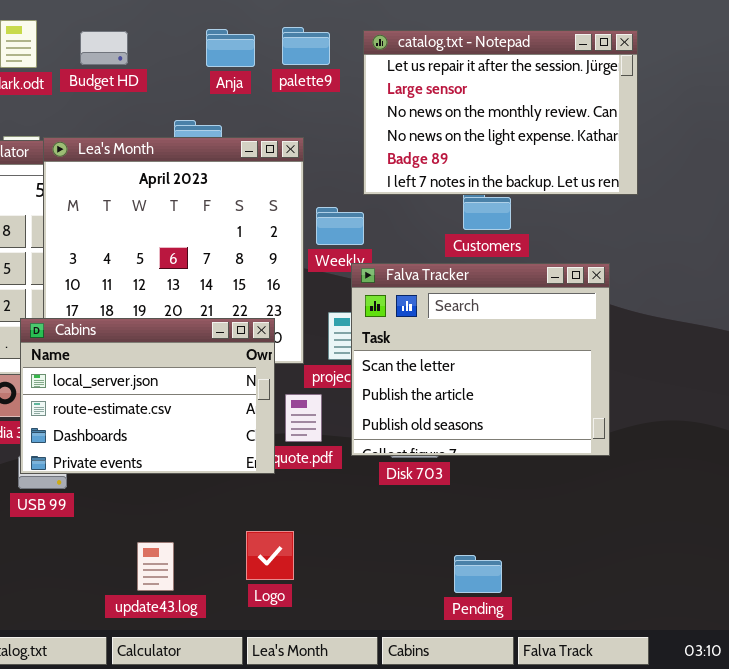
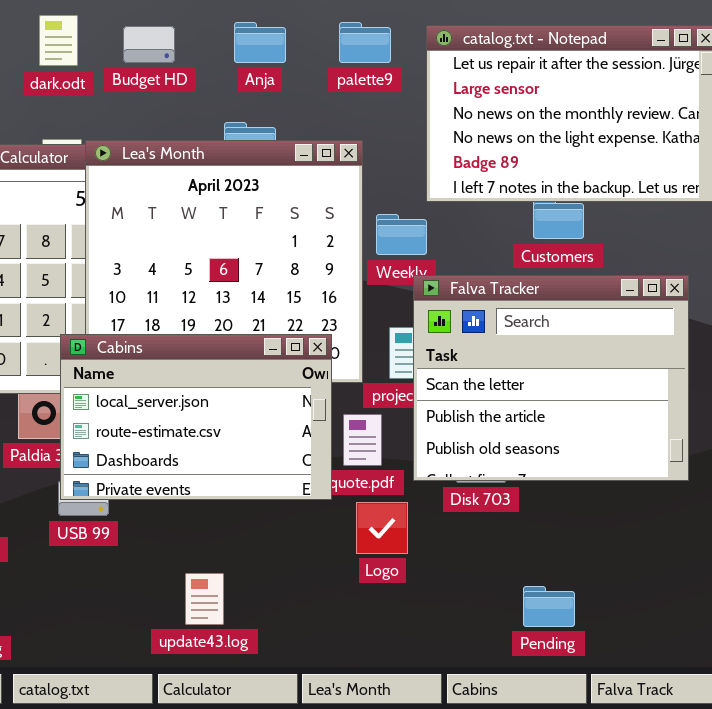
Anja: [206,29,255,67] -> [234,22,286,63], moved
Logo: [246,531,294,580] -> [356,502,408,554], moved

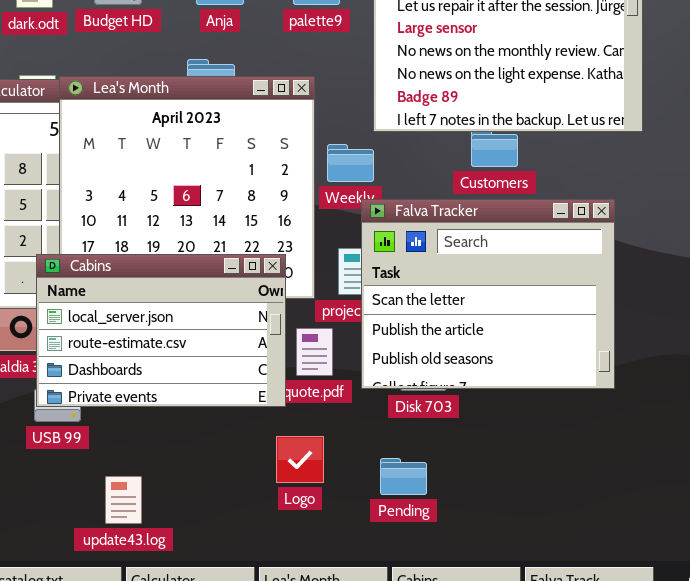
Logo: [356,502,408,554] -> [276,436,324,483], moved
update43.log: [185,573,224,625] -> [105,476,142,524], moved
Pending: [523,586,575,627] -> [380,458,427,495], moved

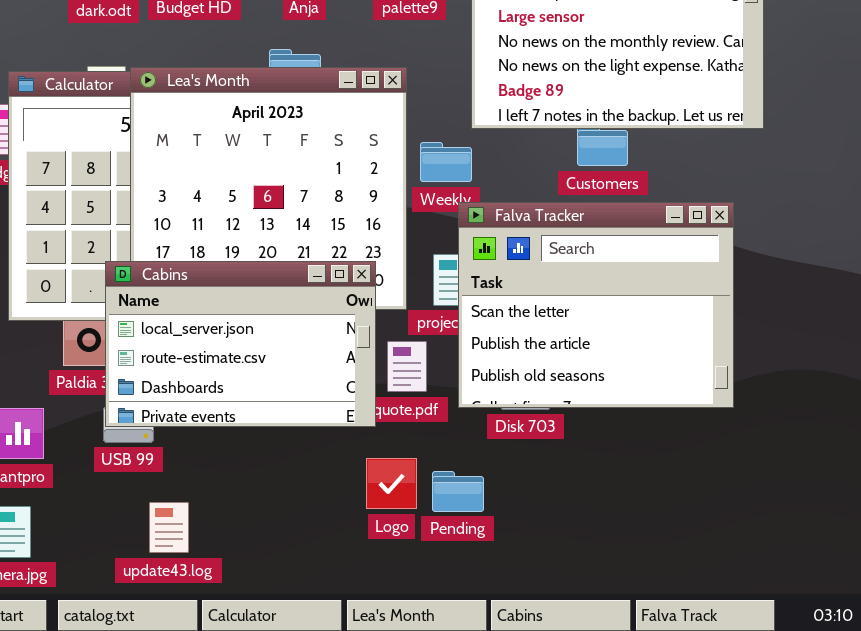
Pending: [380,458,427,495] -> [432,471,484,512], moved
update43.log: [105,476,142,524] -> [149,502,189,553], moved

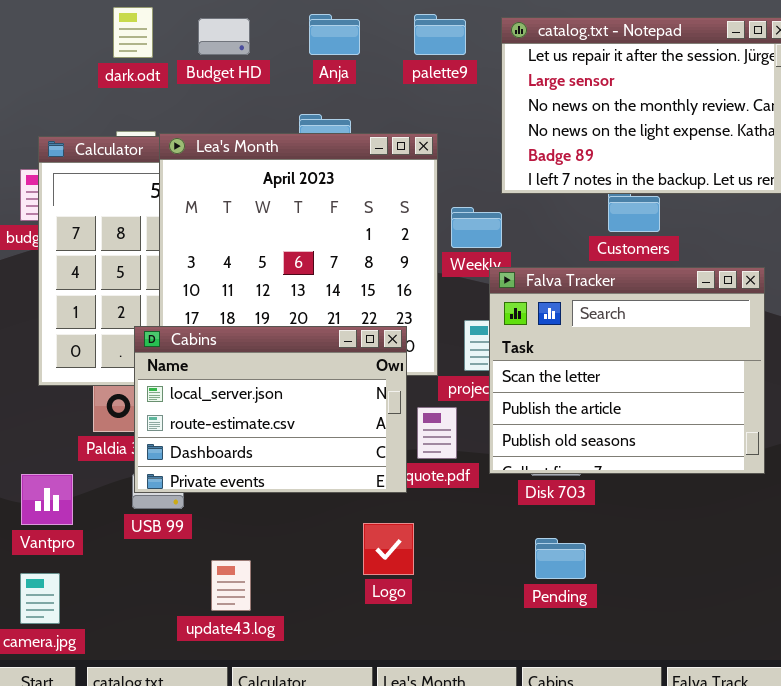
Logo: [366,458,417,509] -> [363,523,414,575], moved
Pending: [432,471,484,512] -> [535,538,586,579], moved
update43.log: [149,502,189,553] -> [211,560,251,611], moved

